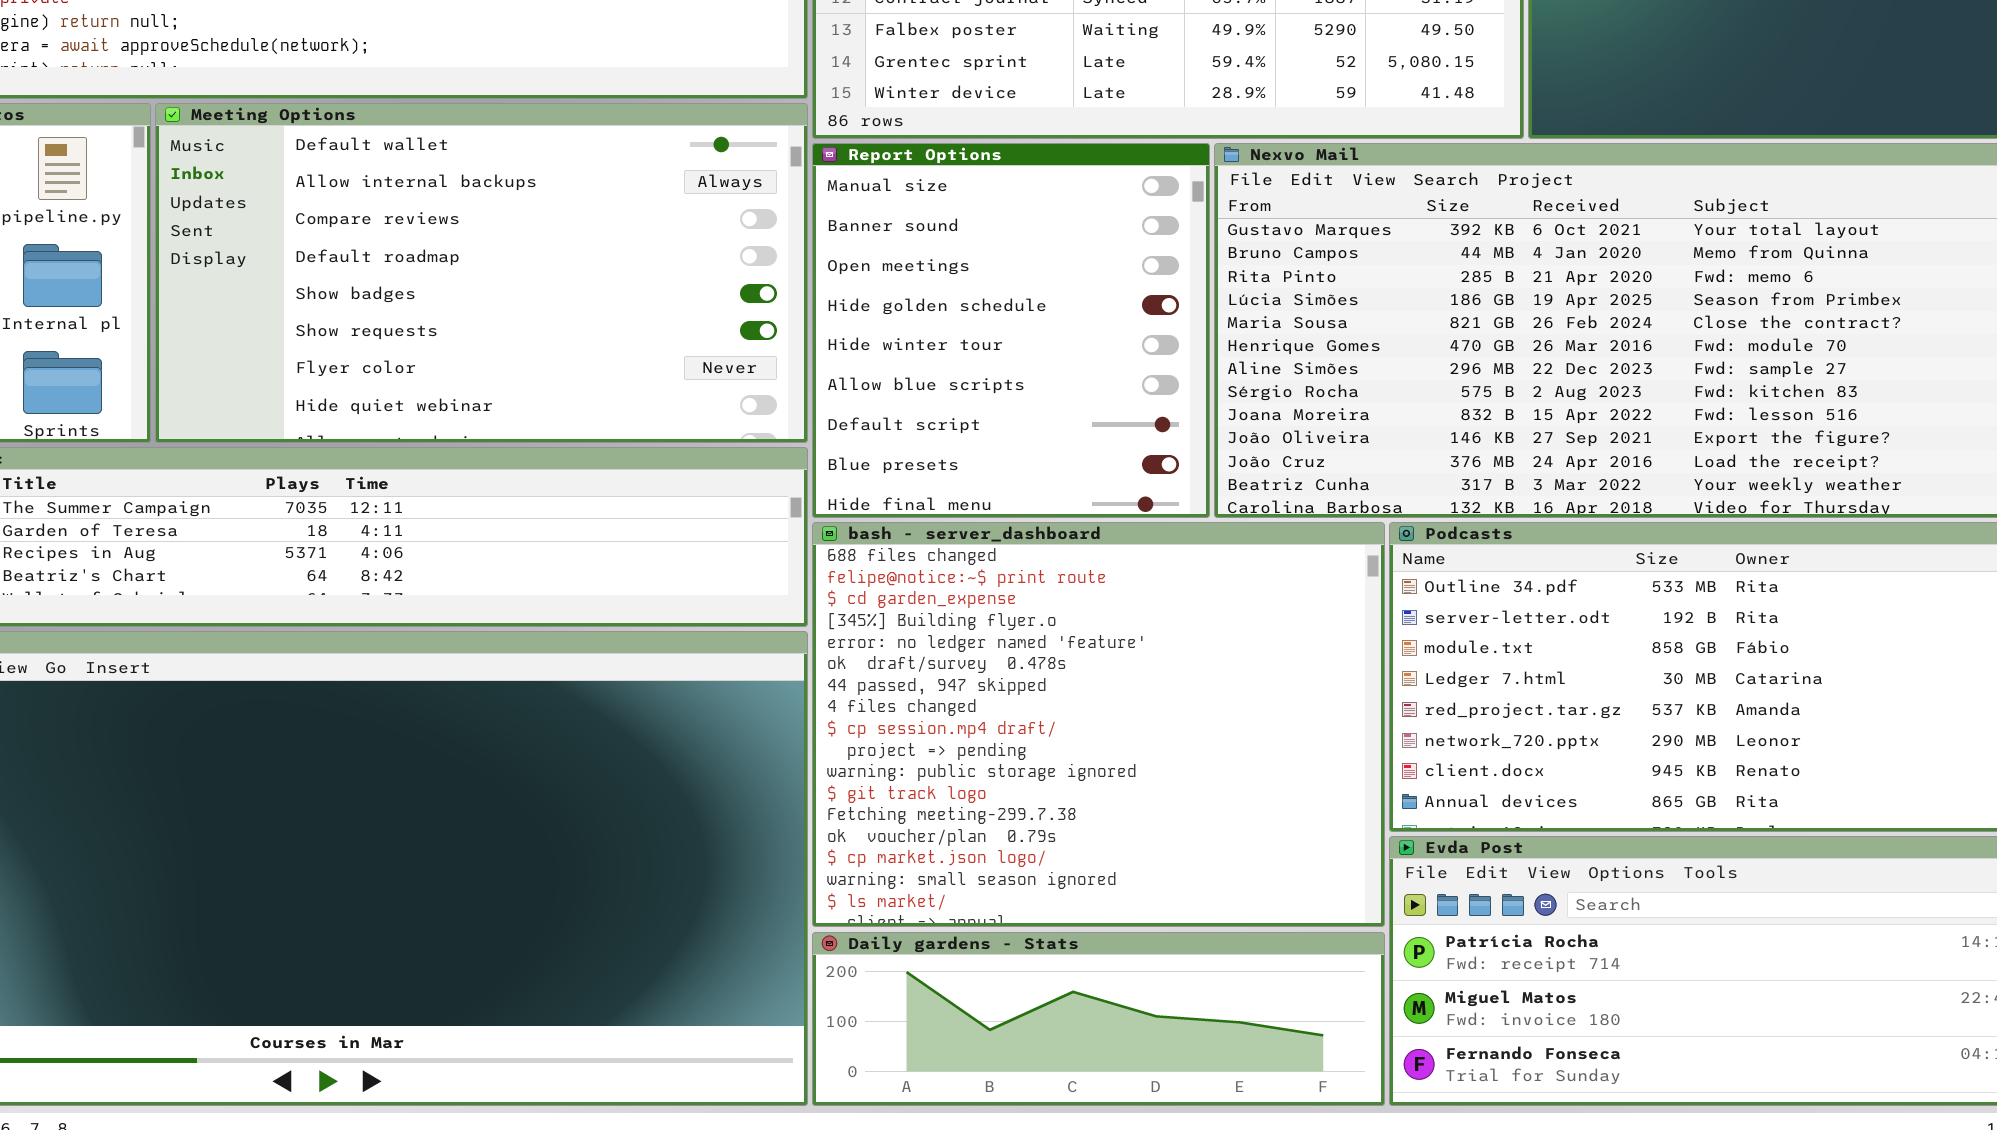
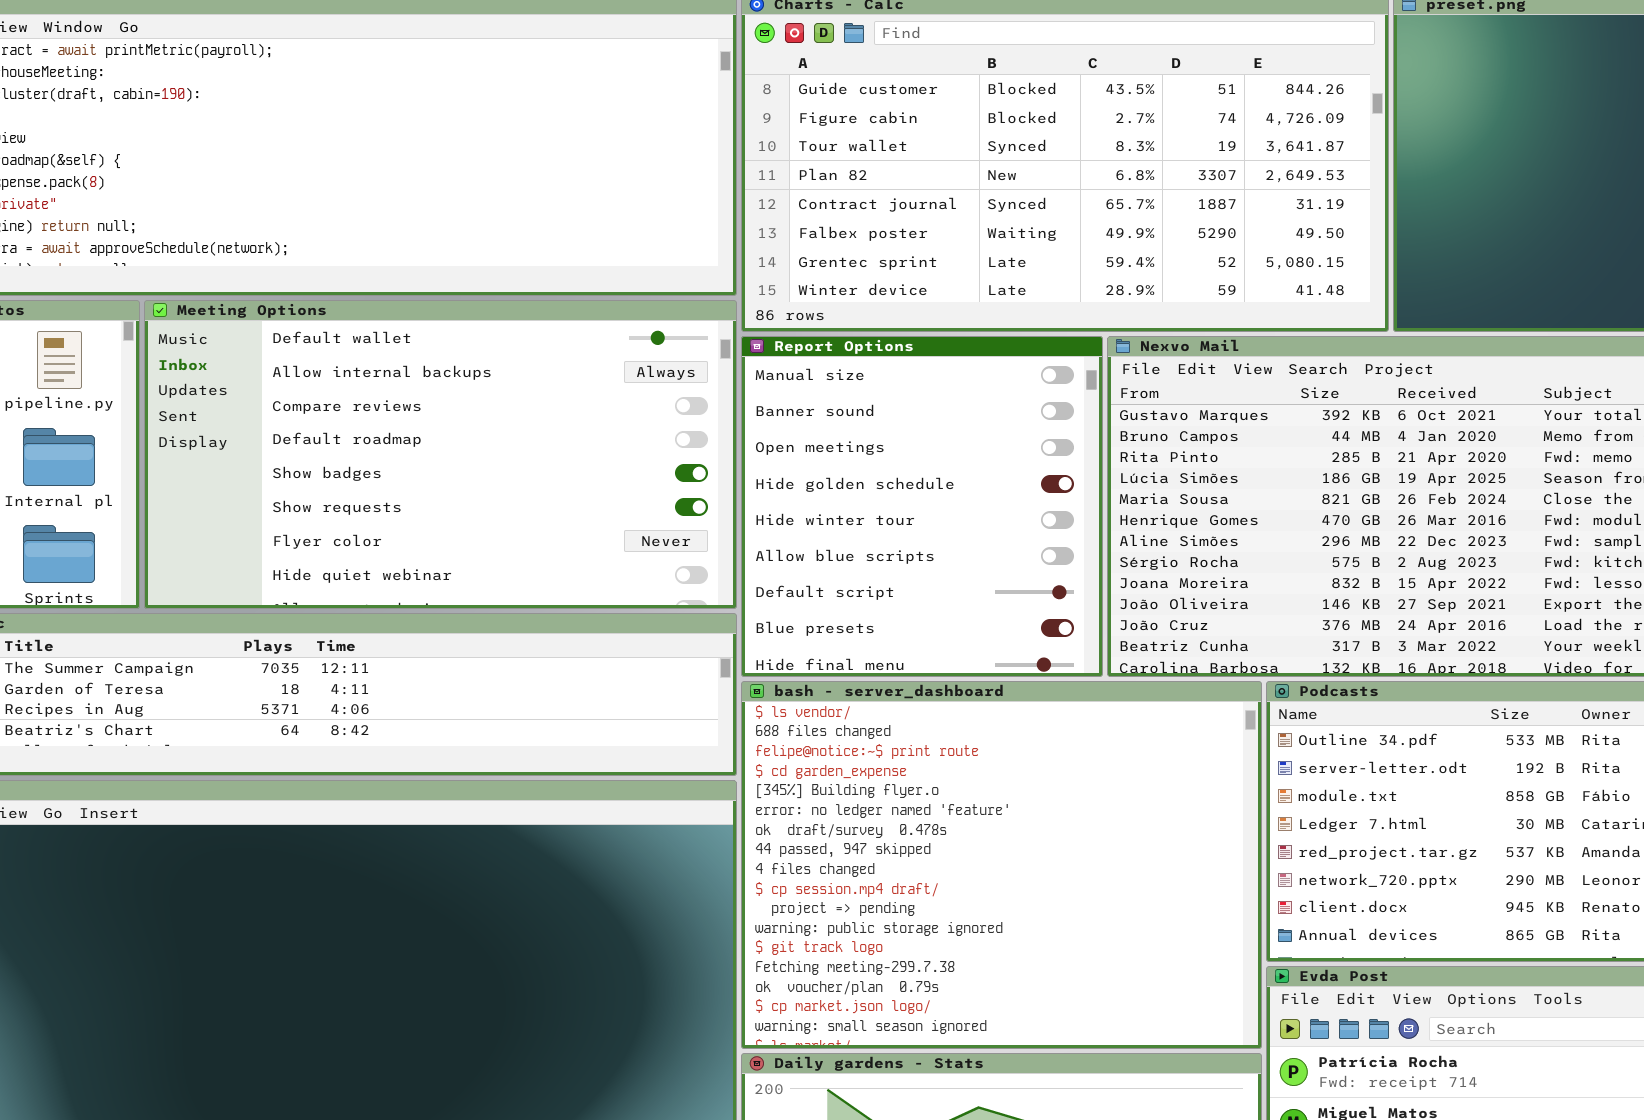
bash - server_dashboard: [812,522,1385,927] -> [741,681,1262,1049], scrolled up 1 row

